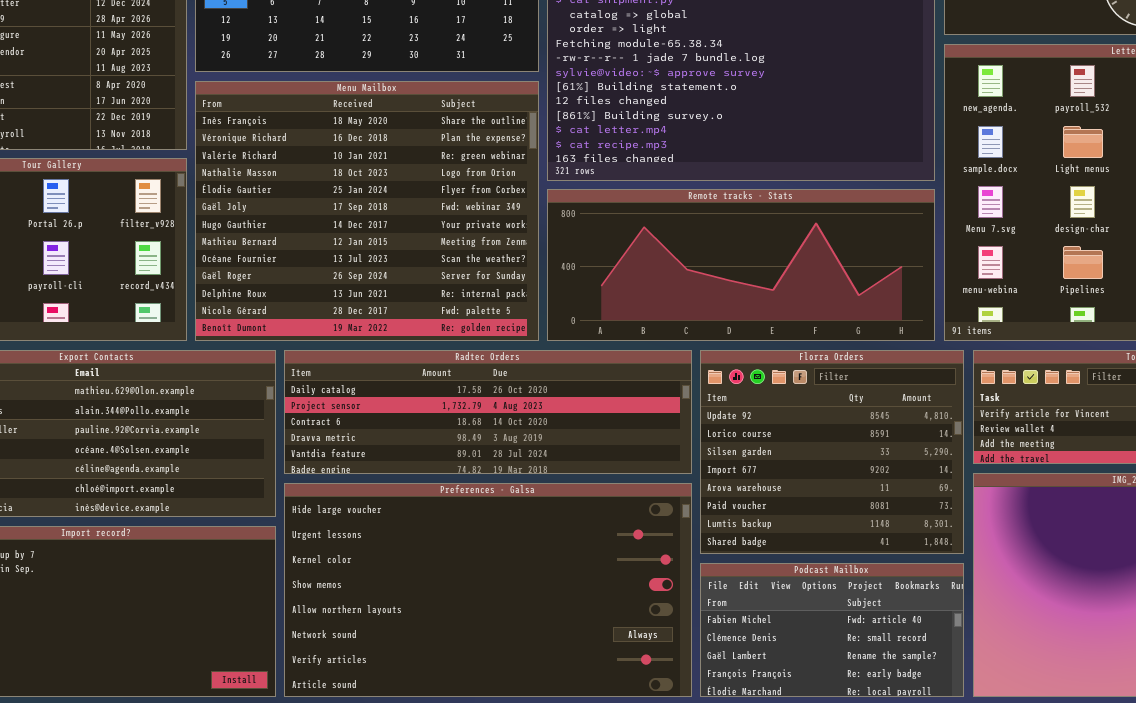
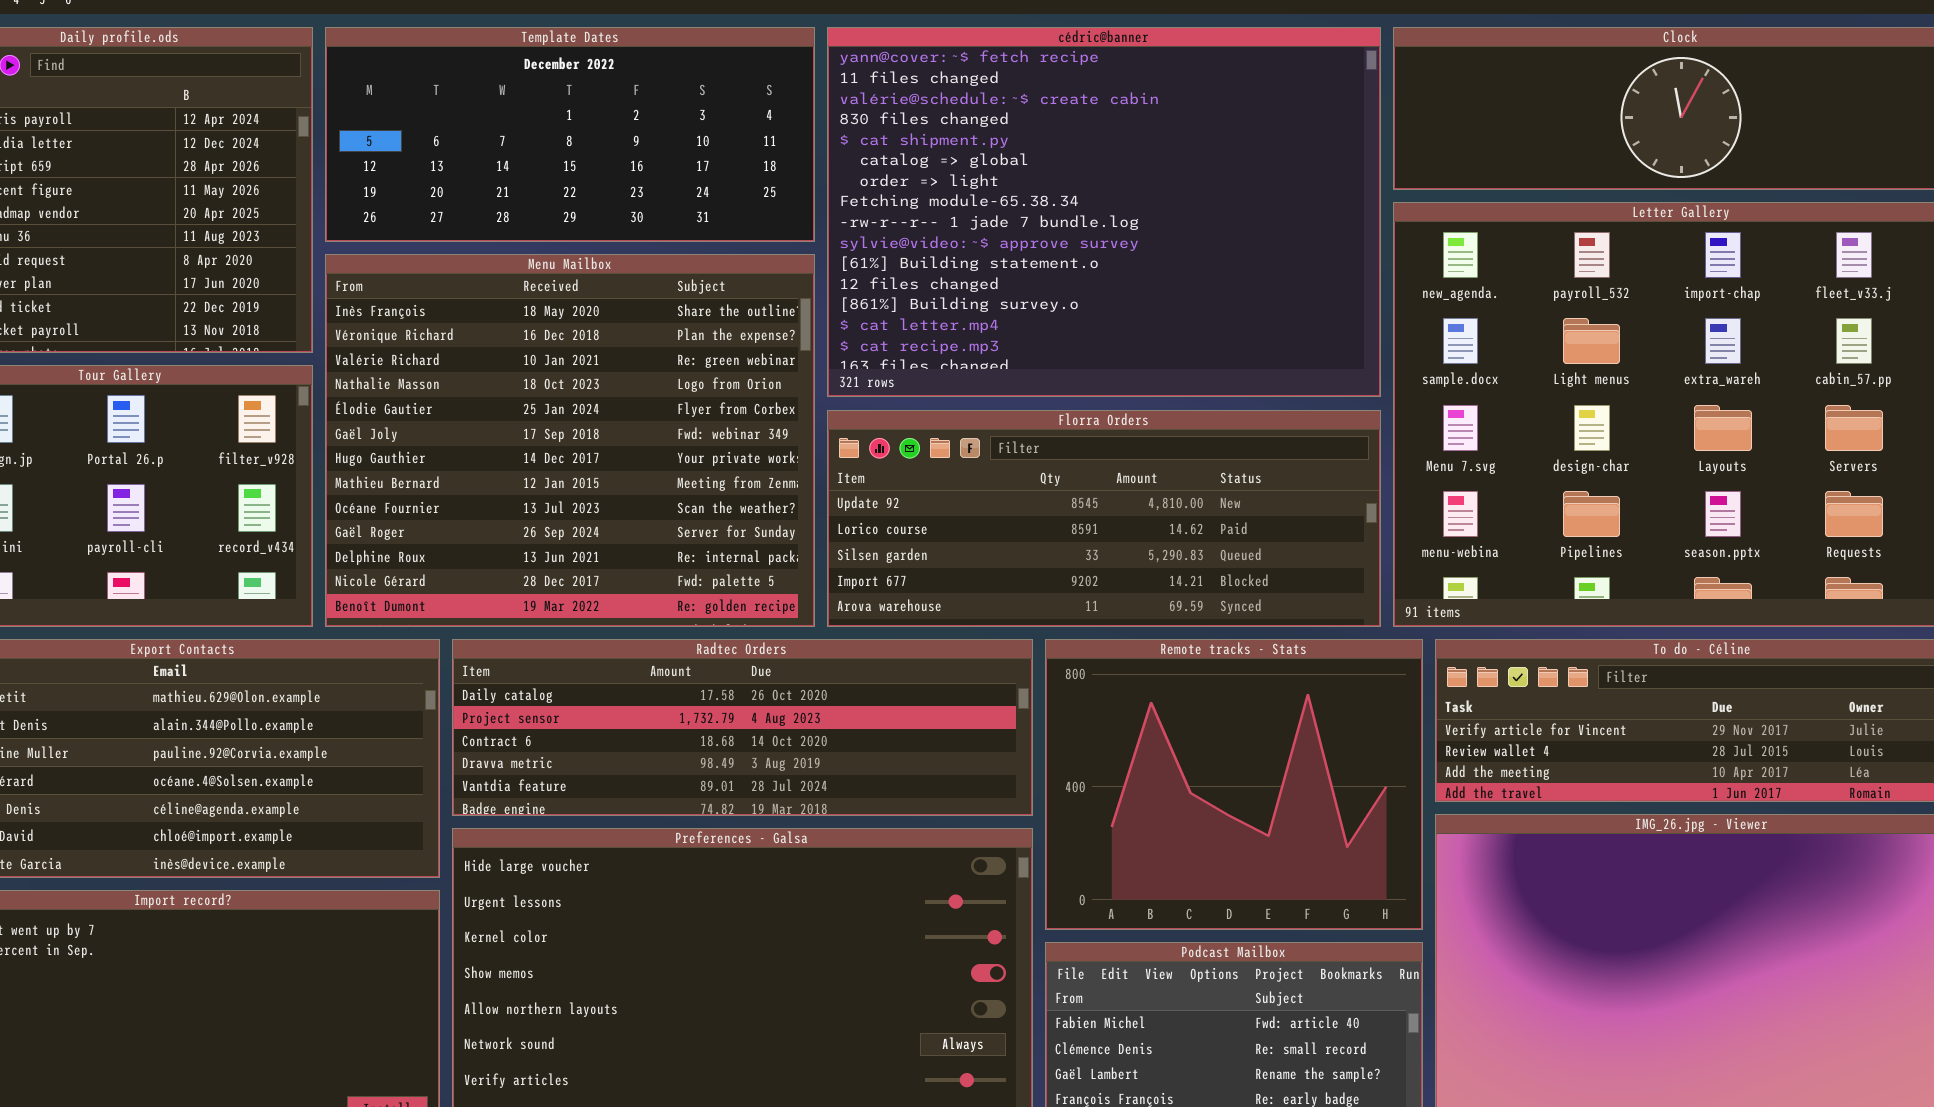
Remote tracks - Stats: [547,189,935,341] -> [1045,639,1423,930], moved, resized
Florra Orders: [700,350,964,554] -> [827,410,1381,627], moved, resized

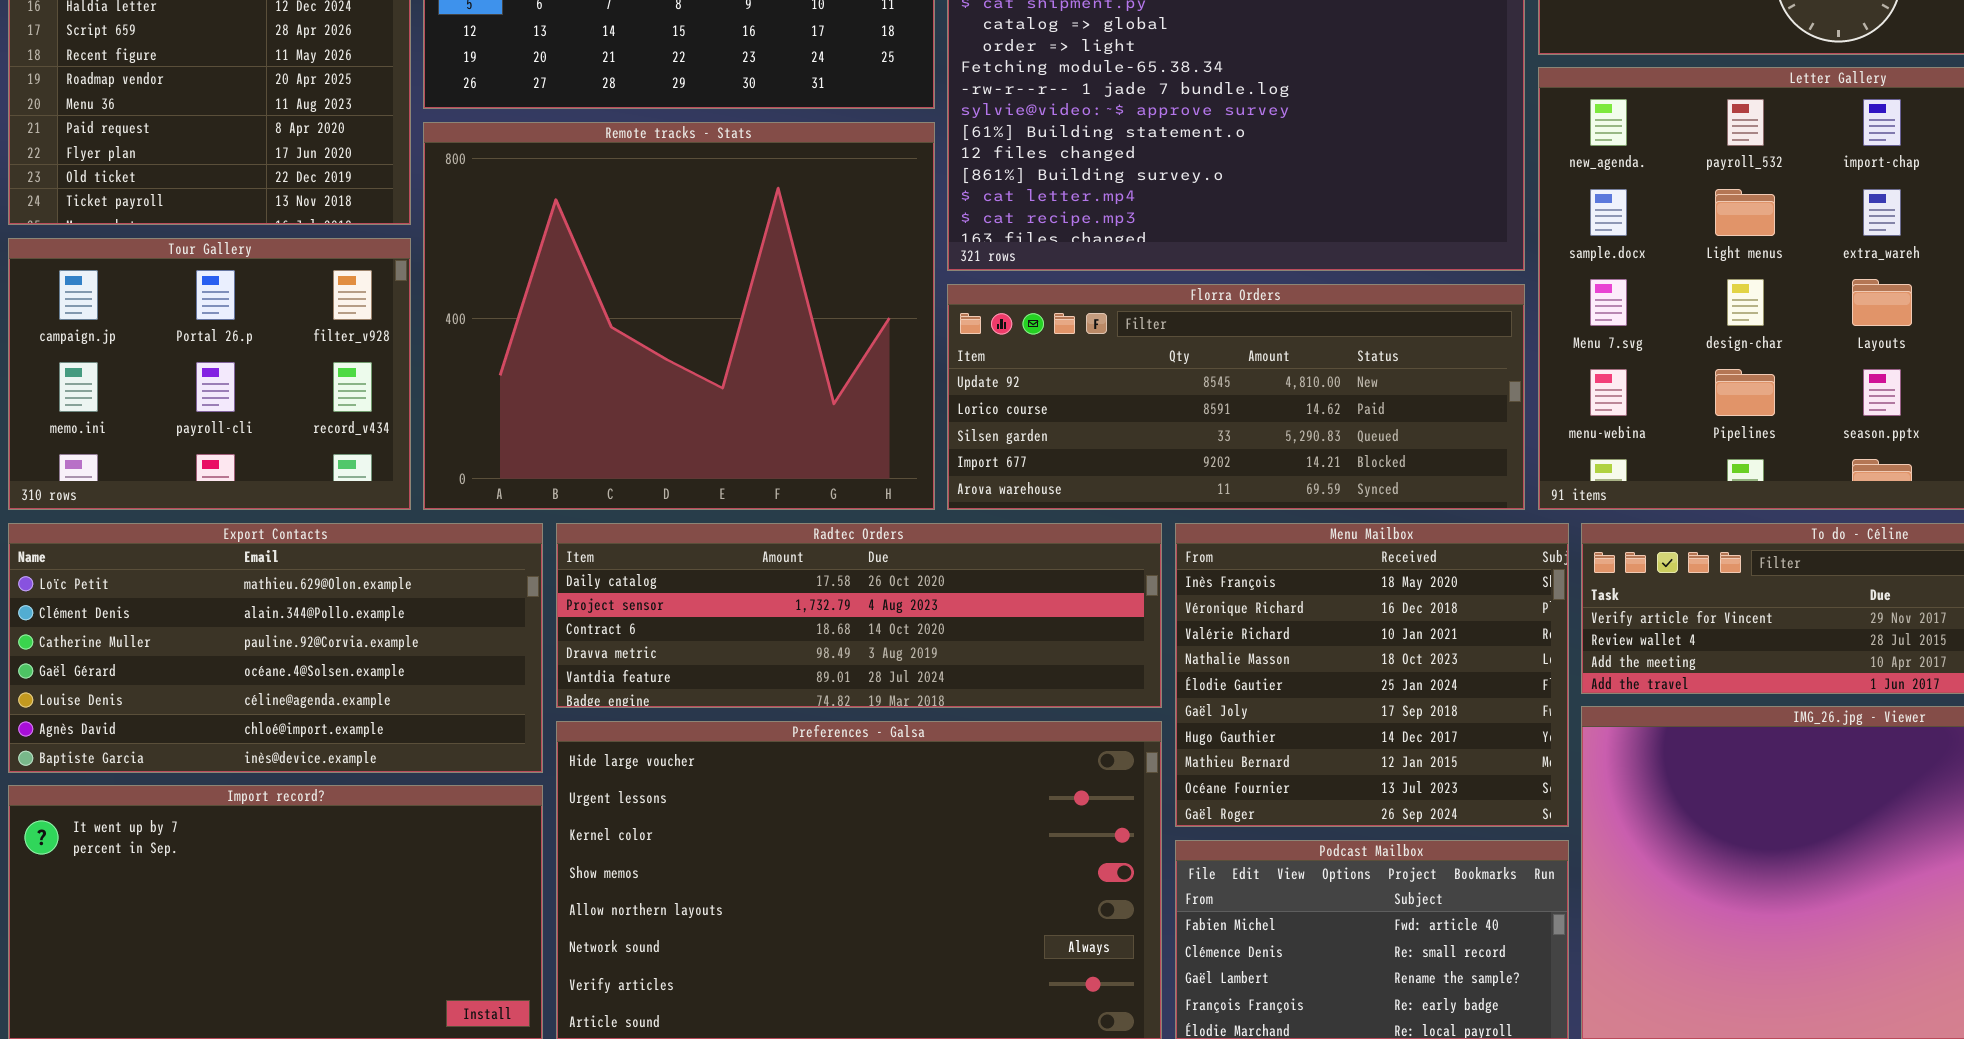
Menu Mailbox: [325,254,815,627] -> [1175,523,1569,827], moved, resized
Remote tracks - Stats: [1045,639,1423,930] -> [423,122,935,510], moved, resized

